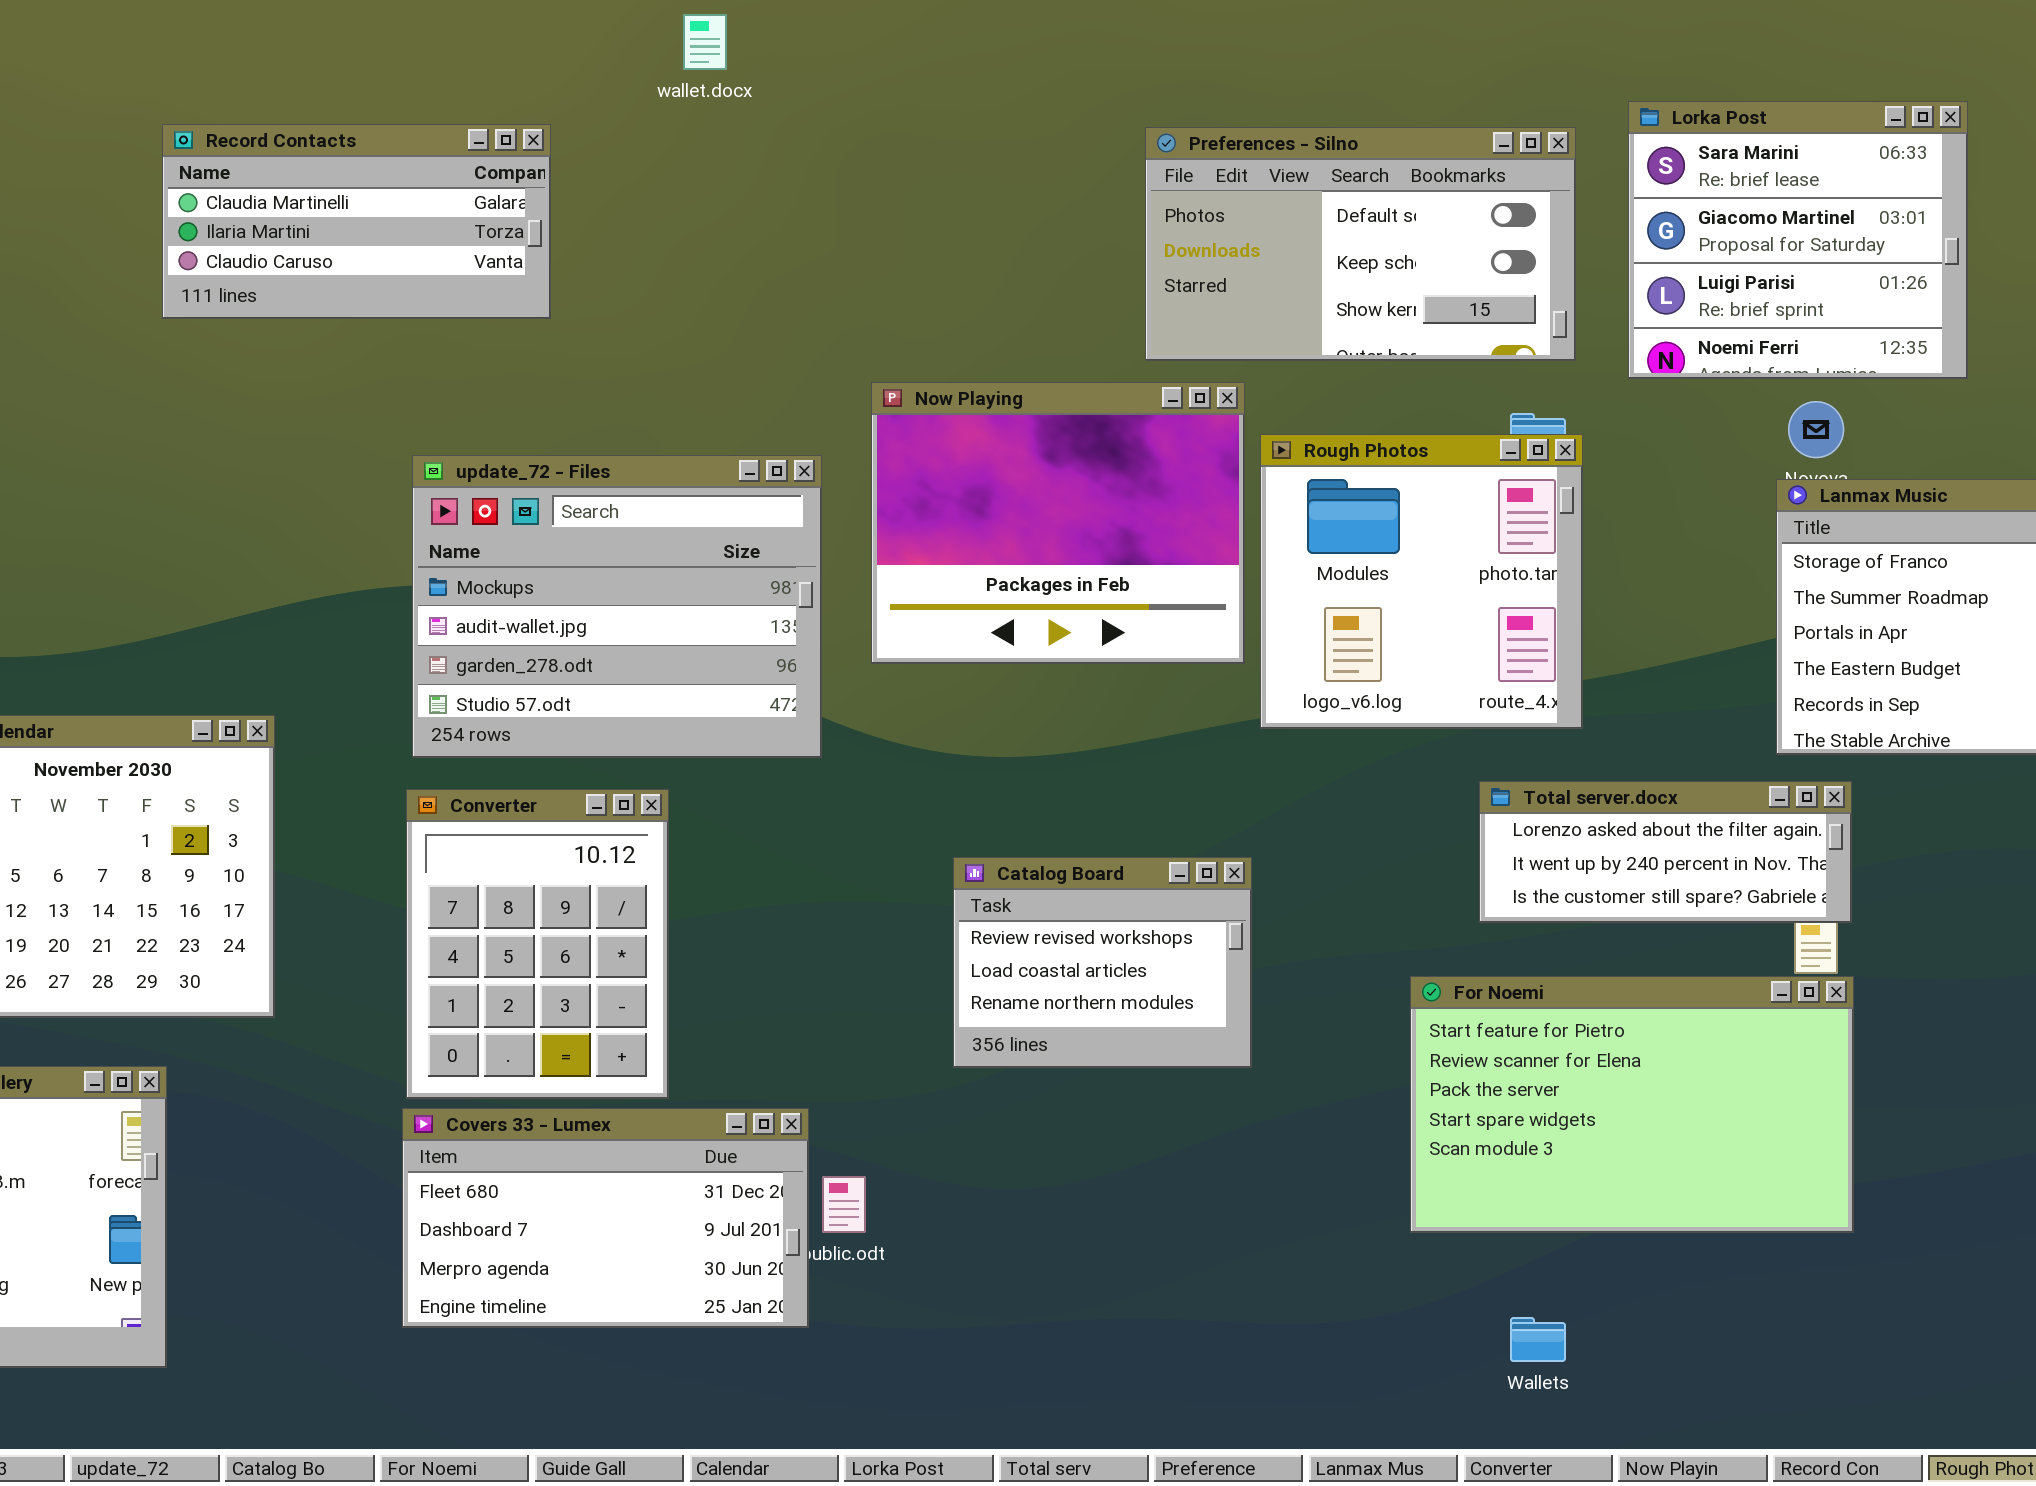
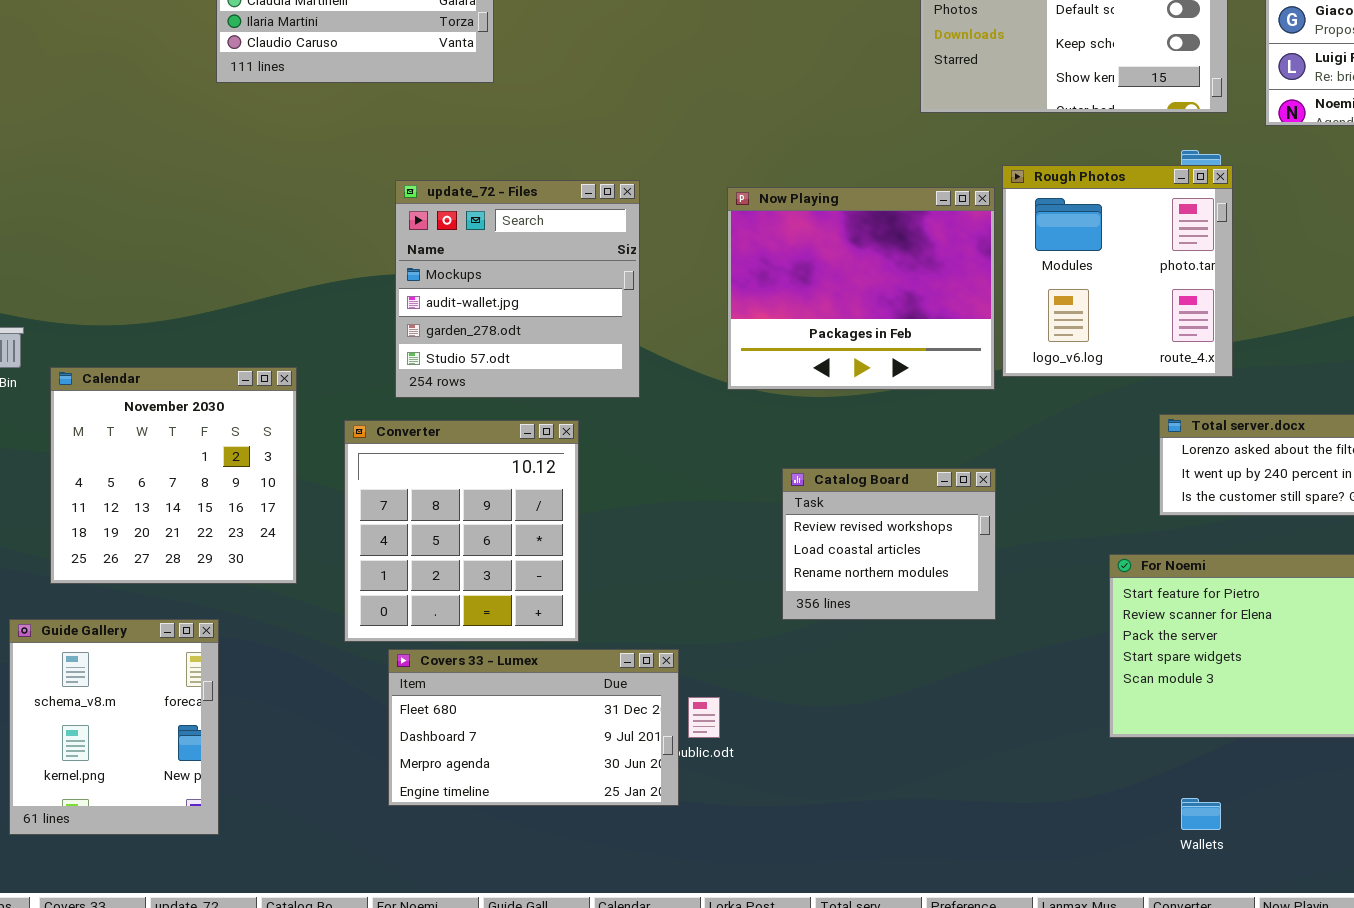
Now Playing: [871,382,1245,664] -> [727,187,995,390], moved
update_72 - Files: [412,455,822,758] -> [395,180,640,398], resized
Converter: [406,789,669,1099] -> [344,420,579,642], resized

